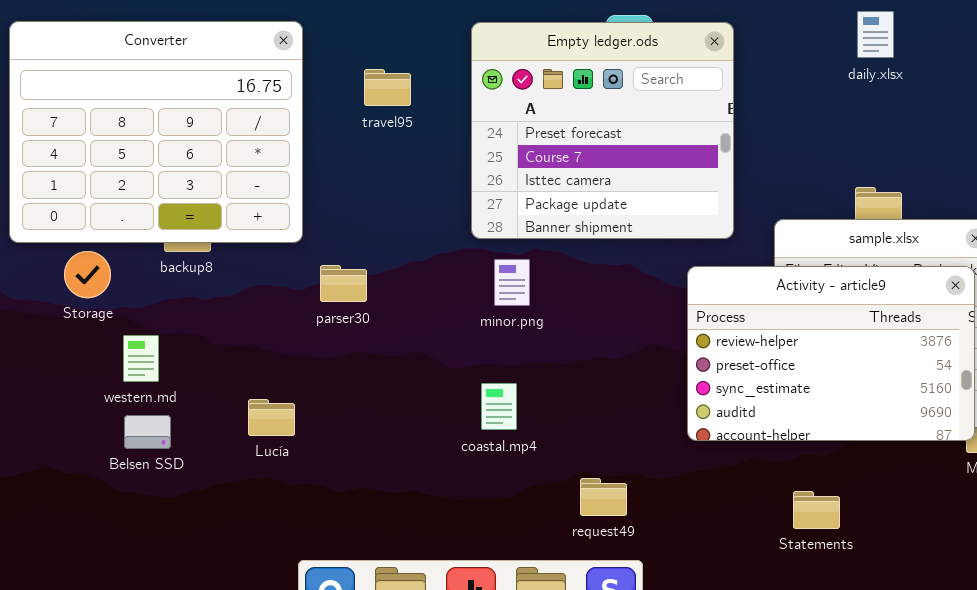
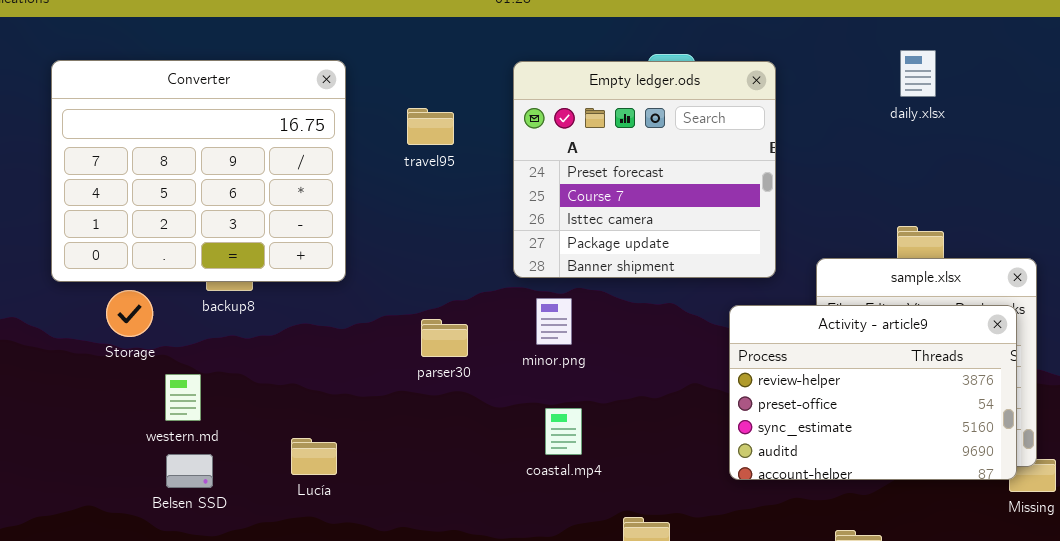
parser30: [320,265,367,302] -> [421,319,468,357], moved
coastal.mp4: [481,383,517,430] -> [545,408,582,455], moved

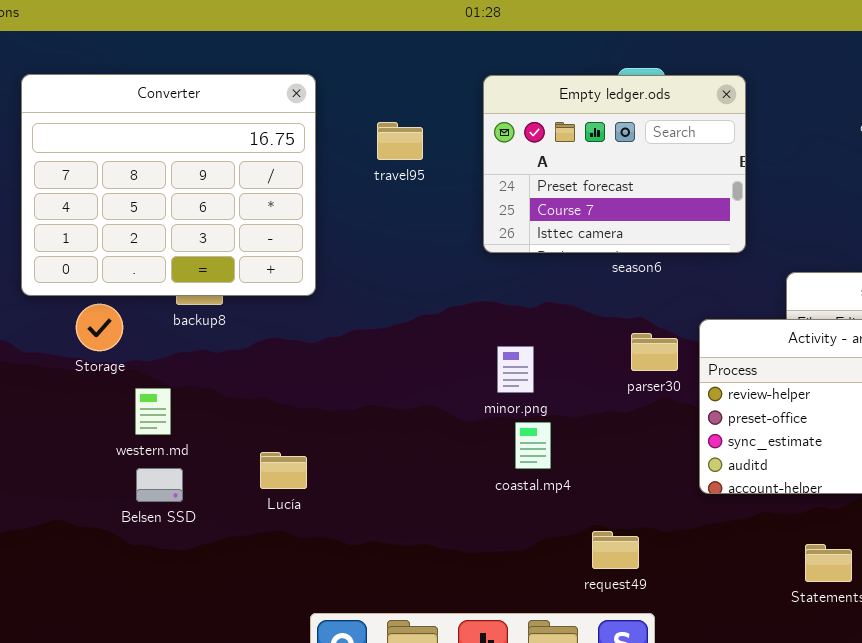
Empty ledger.ods: [513,61,776,278] -> [483,75,746,253], resized
minor.png: [536,298,572,345] -> [497,346,534,393], moved
parser30: [421,319,468,357] -> [631,333,678,371], moved

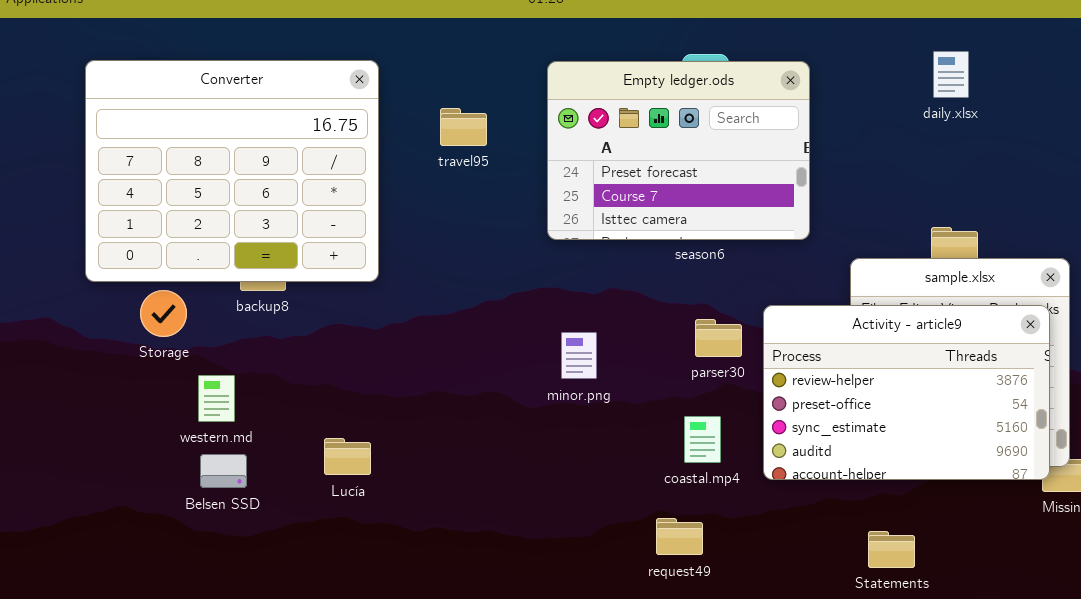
coastal.mp4: [515,422,551,469] -> [684,416,721,463], moved

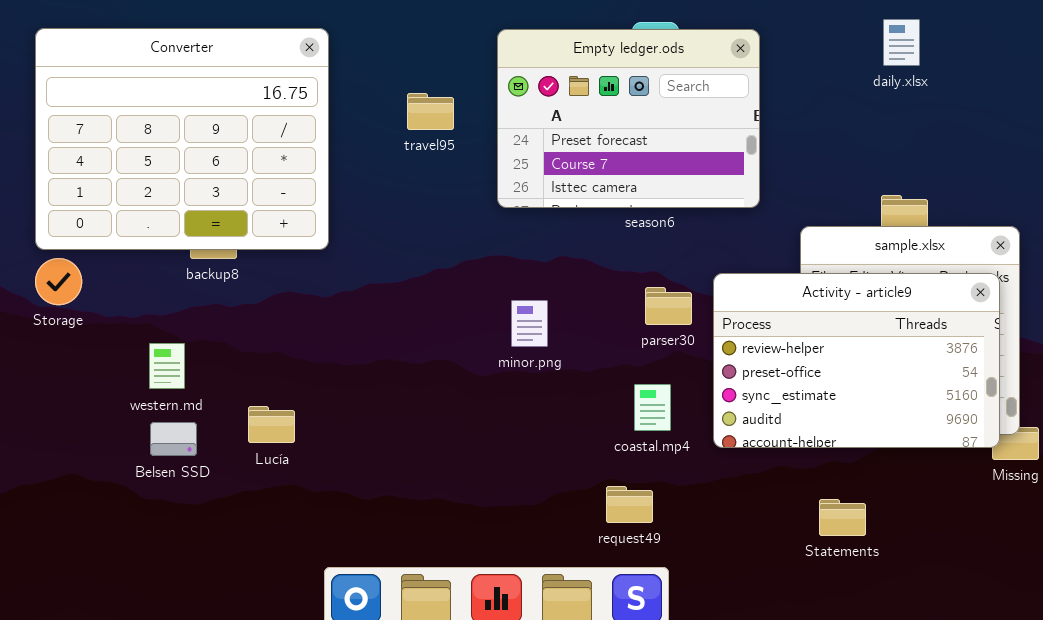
travel95: [440,108,487,146] -> [407,93,454,130], moved
Storage: [140,290,187,337] -> [35,258,82,305], moved
Lucía: [324,438,371,475] -> [248,406,295,443], moved

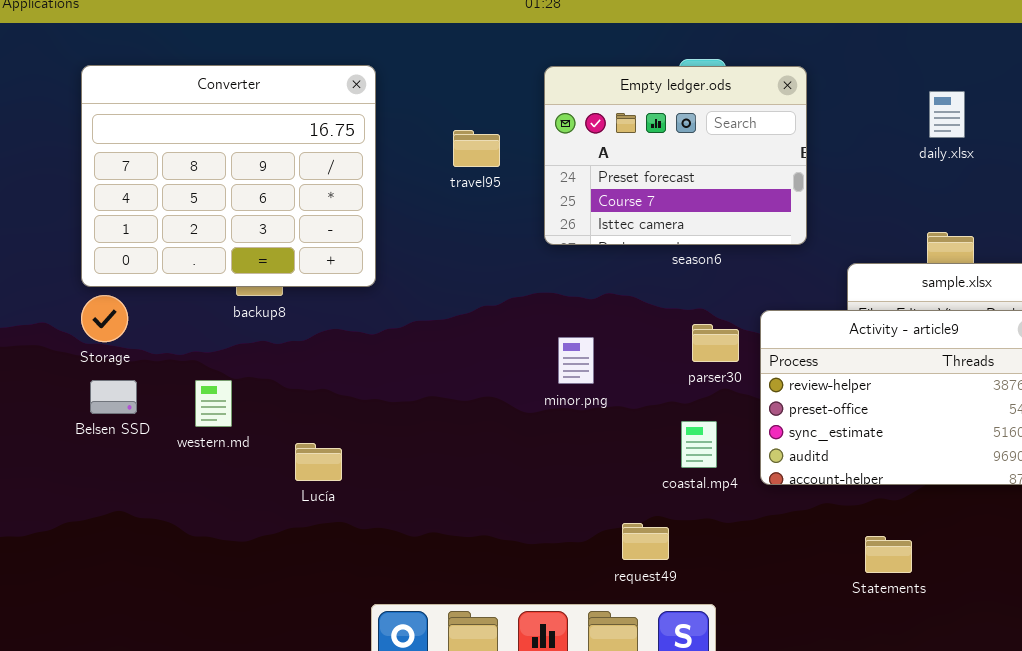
daily.xlsx: [883,19,920,66] -> [929,91,965,138], moved
Belsen SSD: [150,422,197,456] -> [90,380,137,414], moved
request49: [606,486,653,523] -> [622,523,669,560], moved

